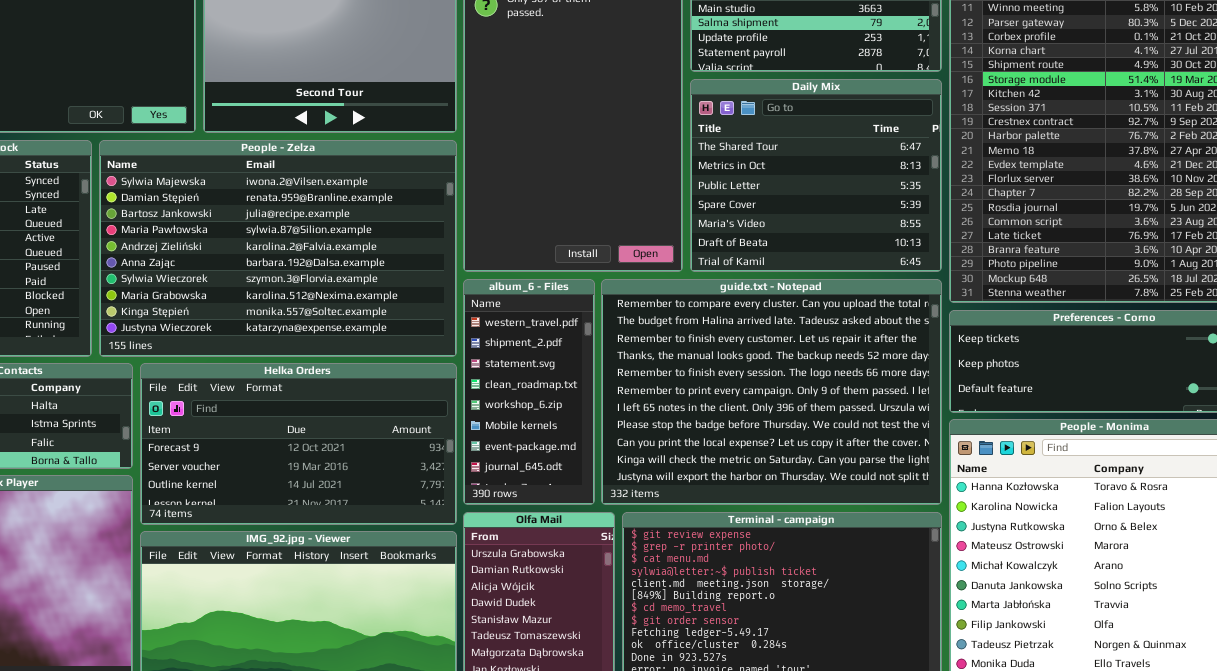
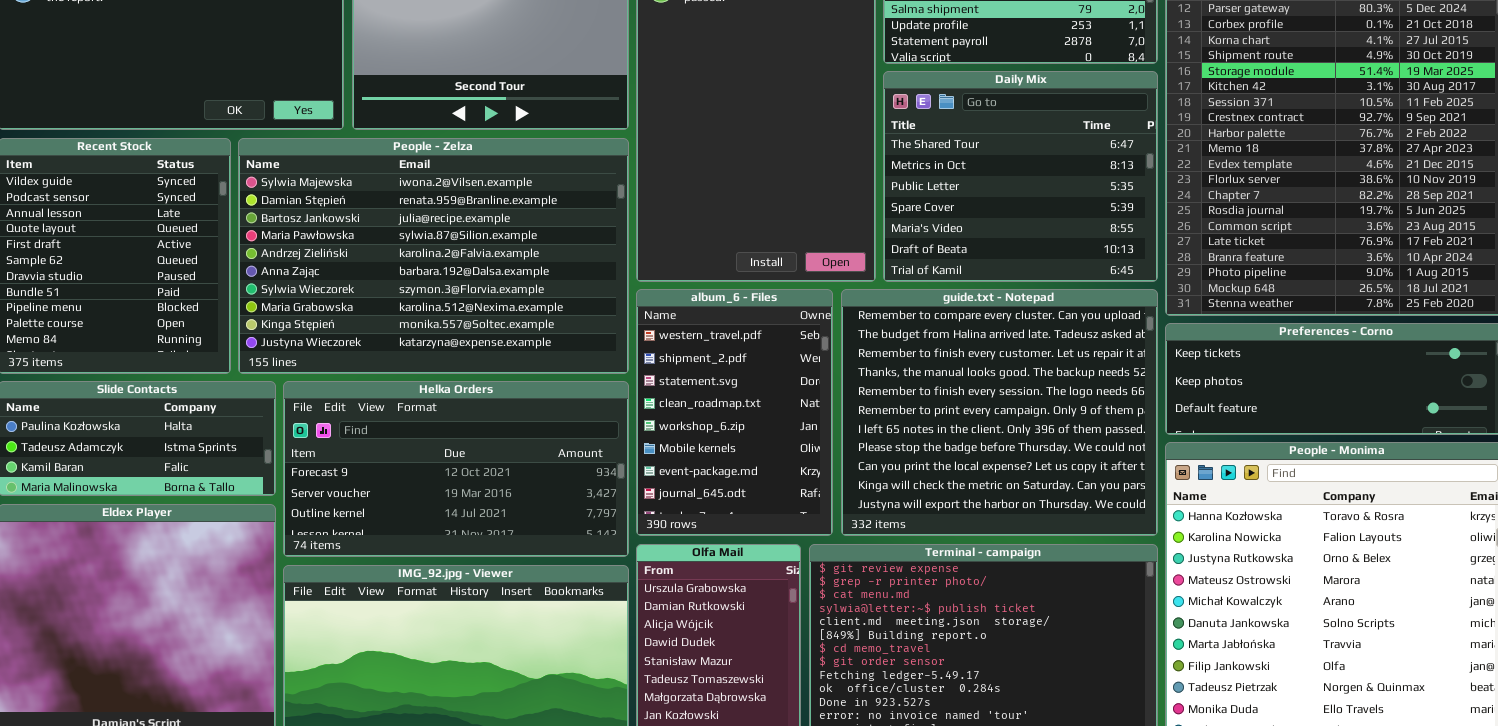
album_6 - Files: [463,279,595,505] -> [636,289,833,536], resized
guide.txt - Notepad: [601,279,942,505] -> [841,289,1158,536], resized

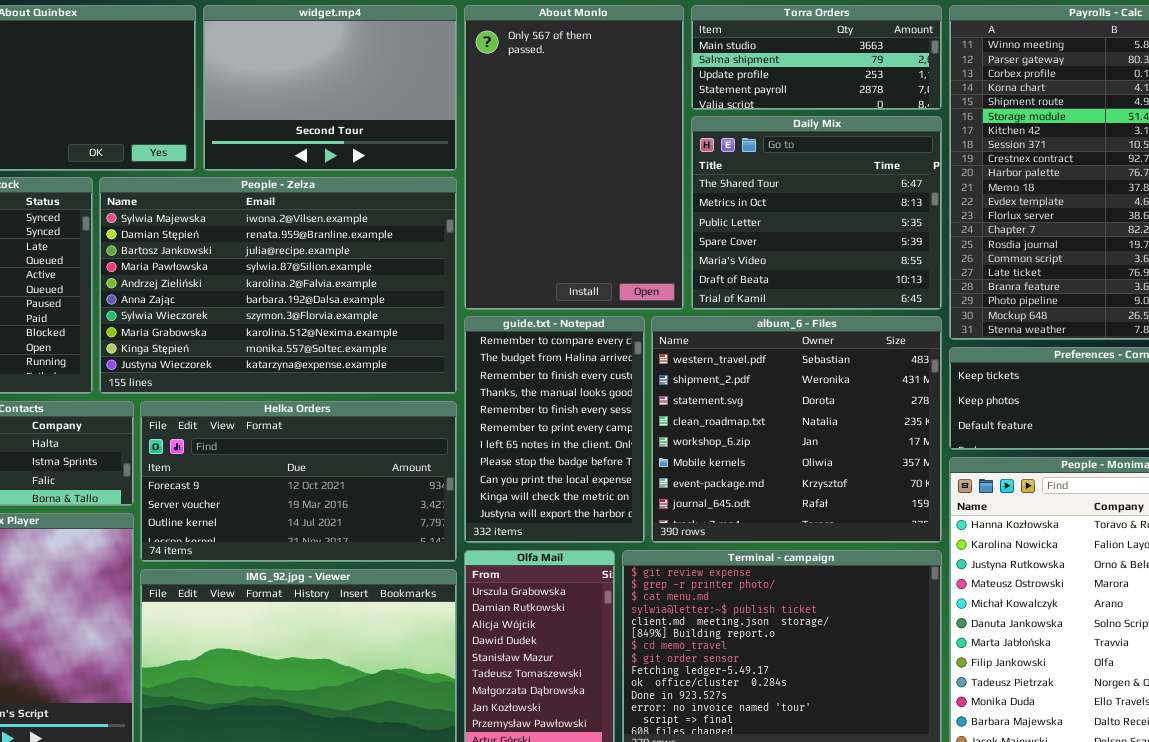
album_6 - Files: [636,289,833,536] -> [651,316,942,543], moved, resized
guide.txt - Notepad: [841,289,1158,536] -> [464,316,645,543], moved, resized

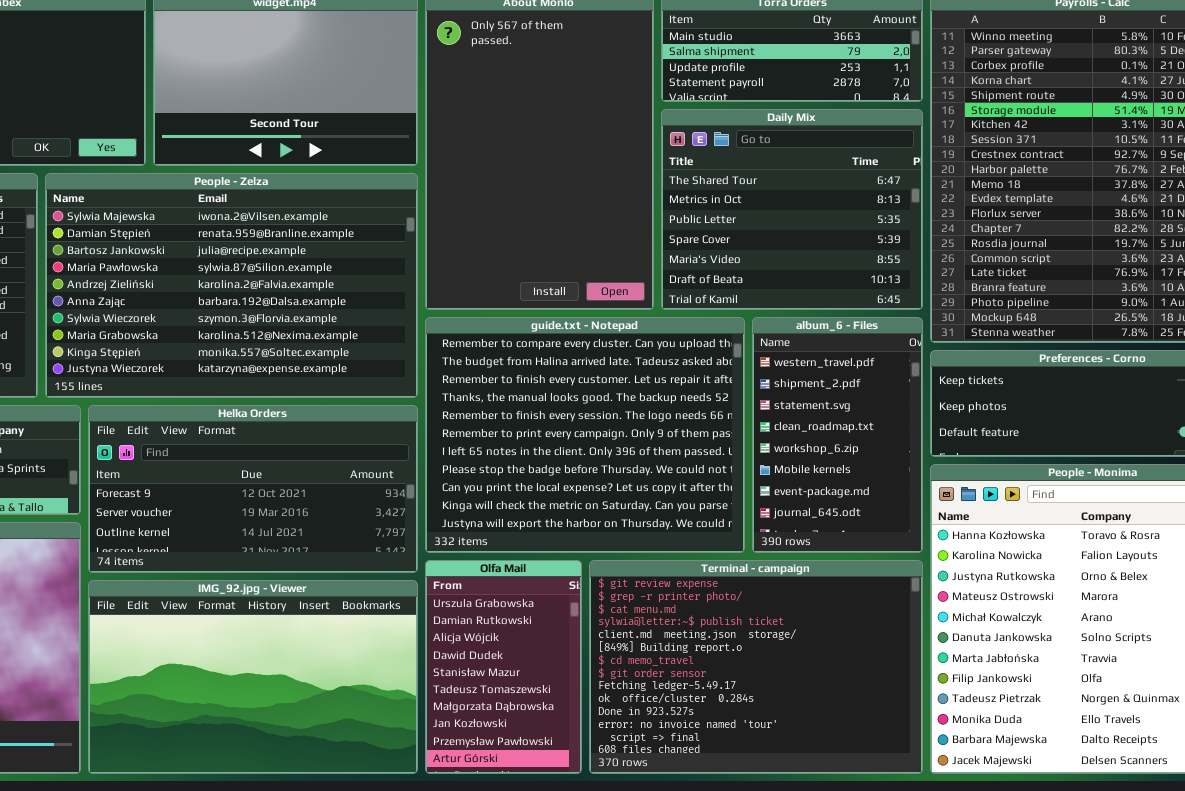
guide.txt - Notepad: [464,316,645,543] -> [425,317,745,553], resized
album_6 - Files: [651,316,942,543] -> [752,317,923,553], resized

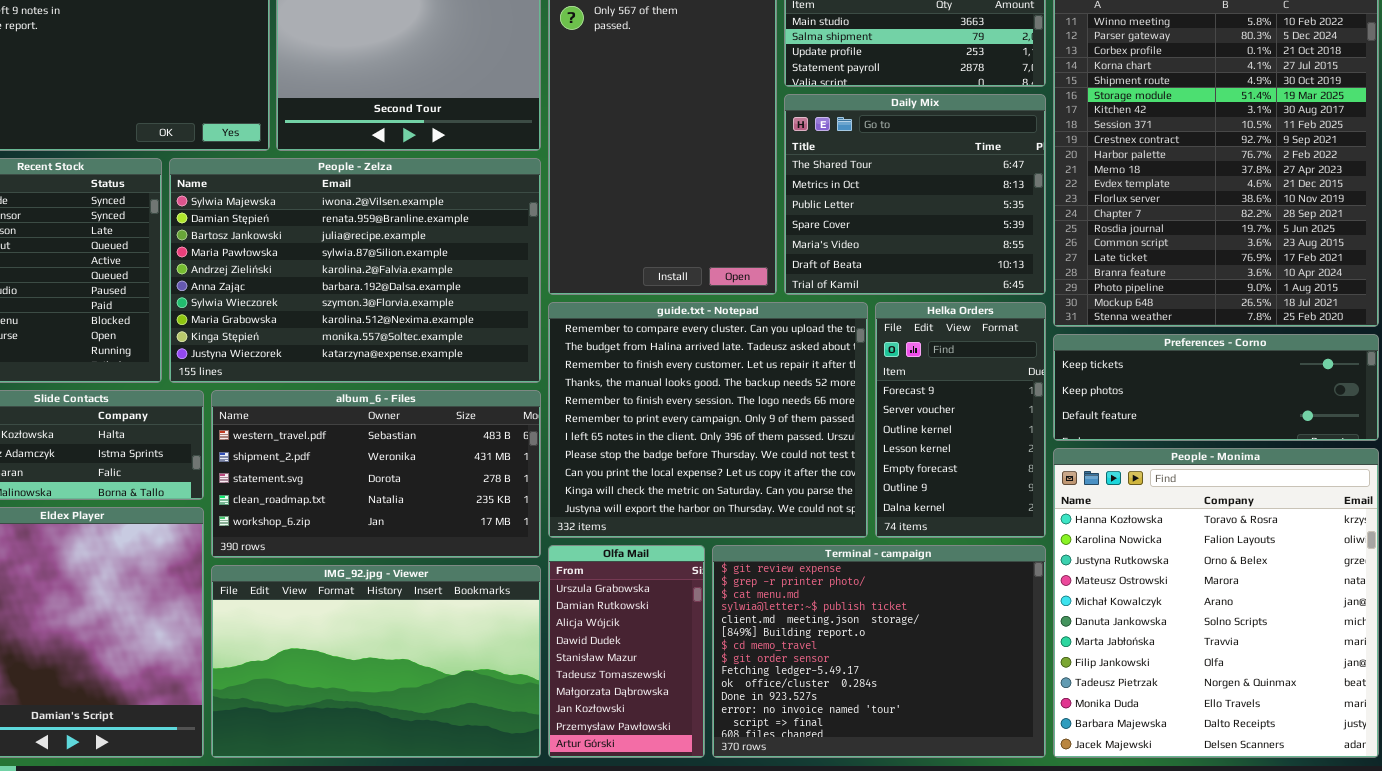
album_6 - Files: [752,317,923,553] -> [211,390,541,558], moved, resized
Helka Orders: [88,405,418,573] -> [875,302,1046,538], moved, resized

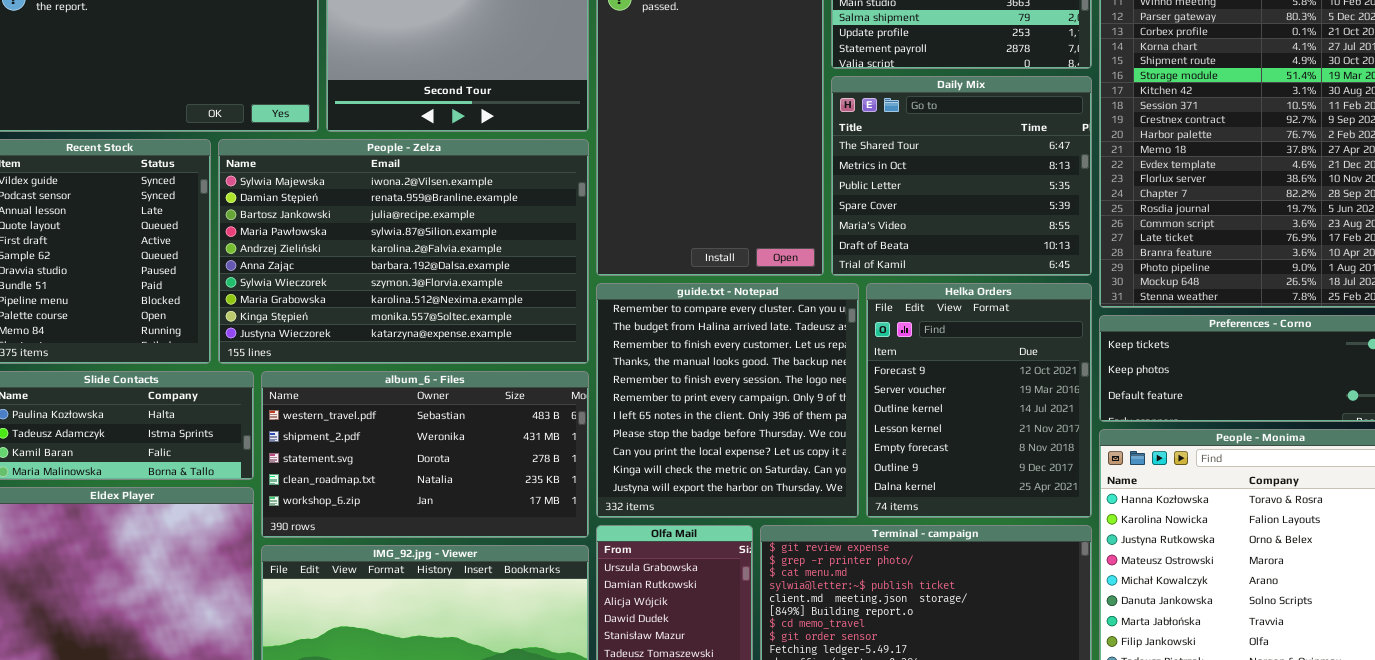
guide.txt - Notepad: [548,302,868,538] -> [596,283,859,518], resized
Helka Orders: [875,302,1046,538] -> [866,283,1092,518], resized

